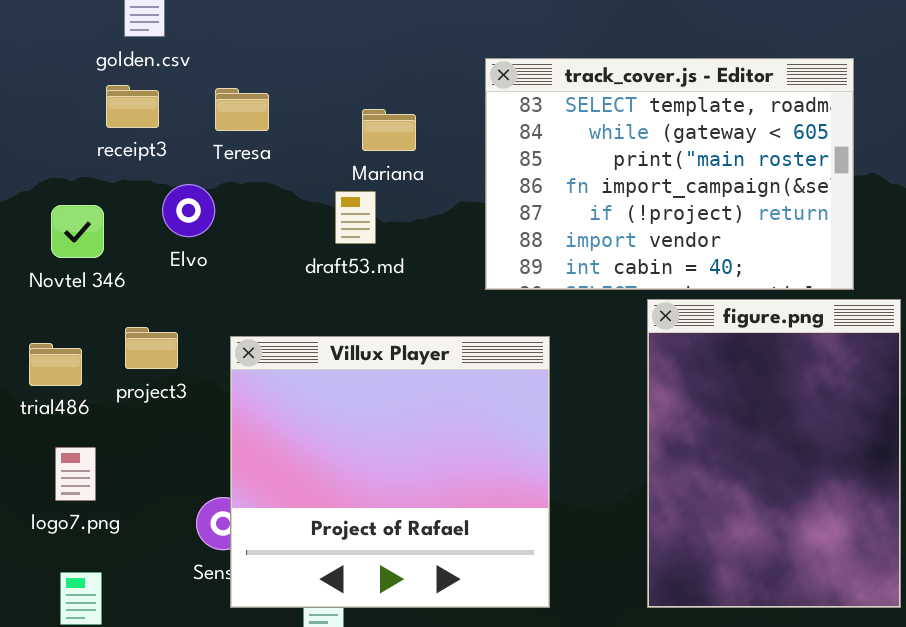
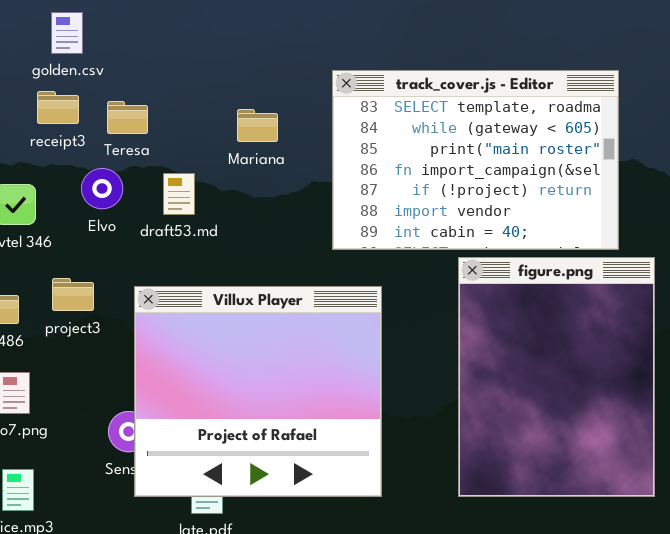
Teresa: [215,88,269,131] -> [107,101,148,134], moved
draft53.md: [335,191,376,244] -> [163,173,195,215], moved

